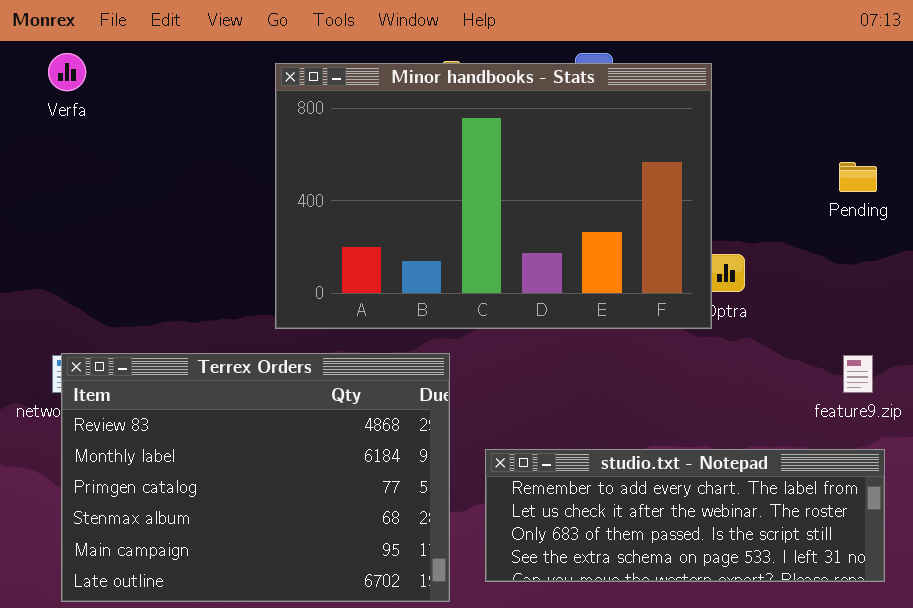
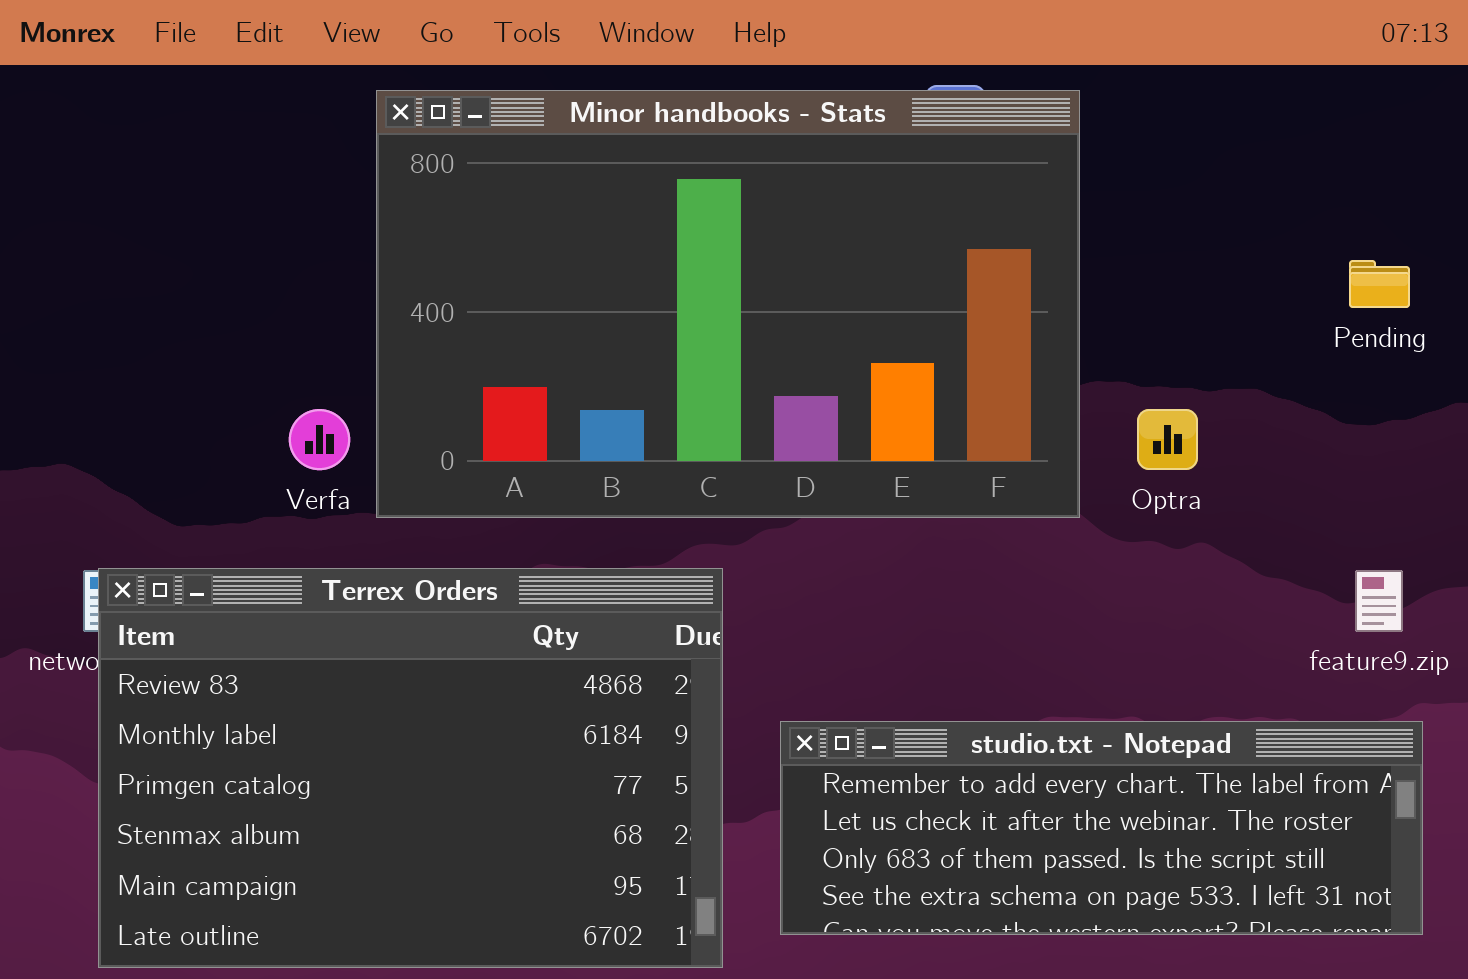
Verfa: [48,53,86,91] -> [289,409,350,470], moved
Minor handbooks - Stats: [275,63,712,329] -> [376,90,1080,518], moved

